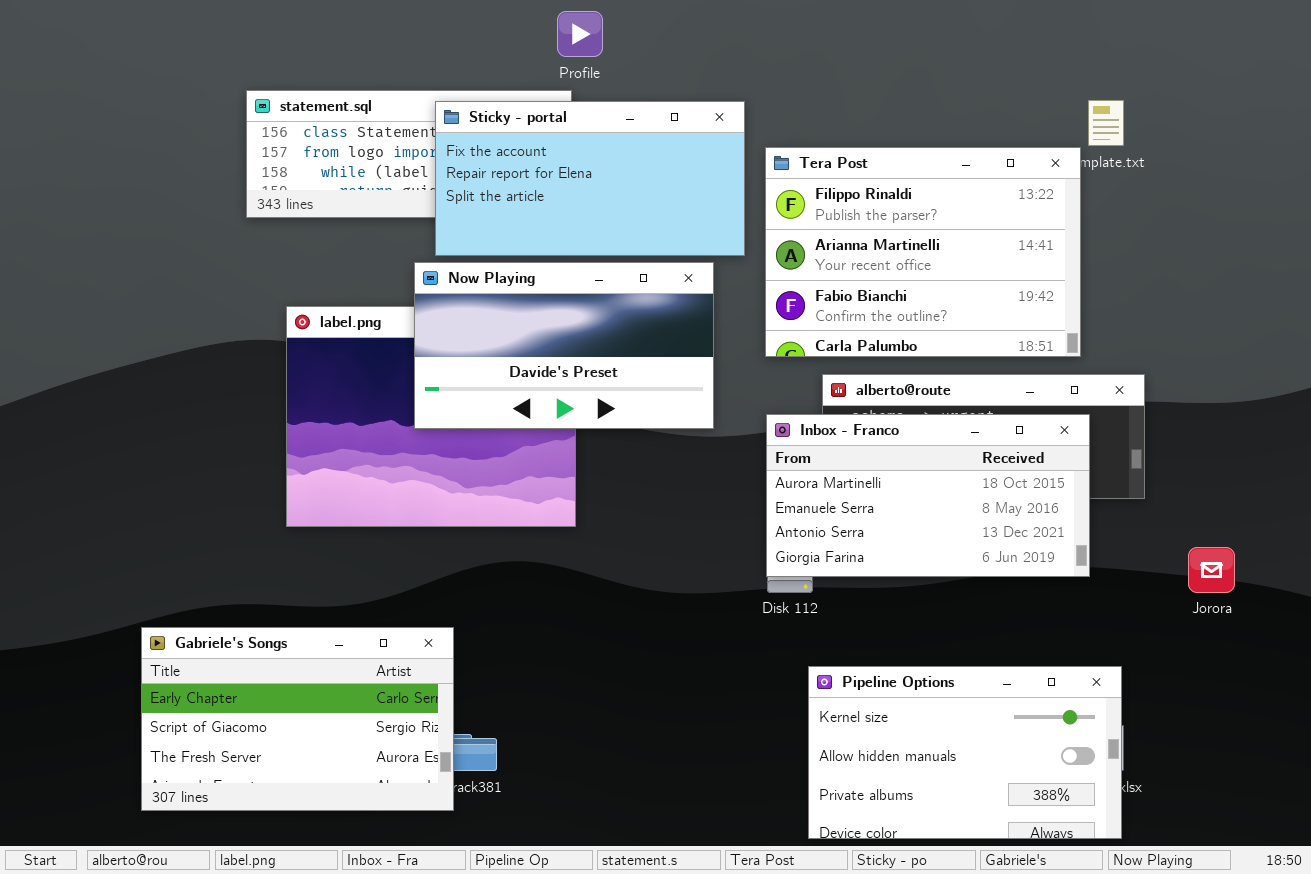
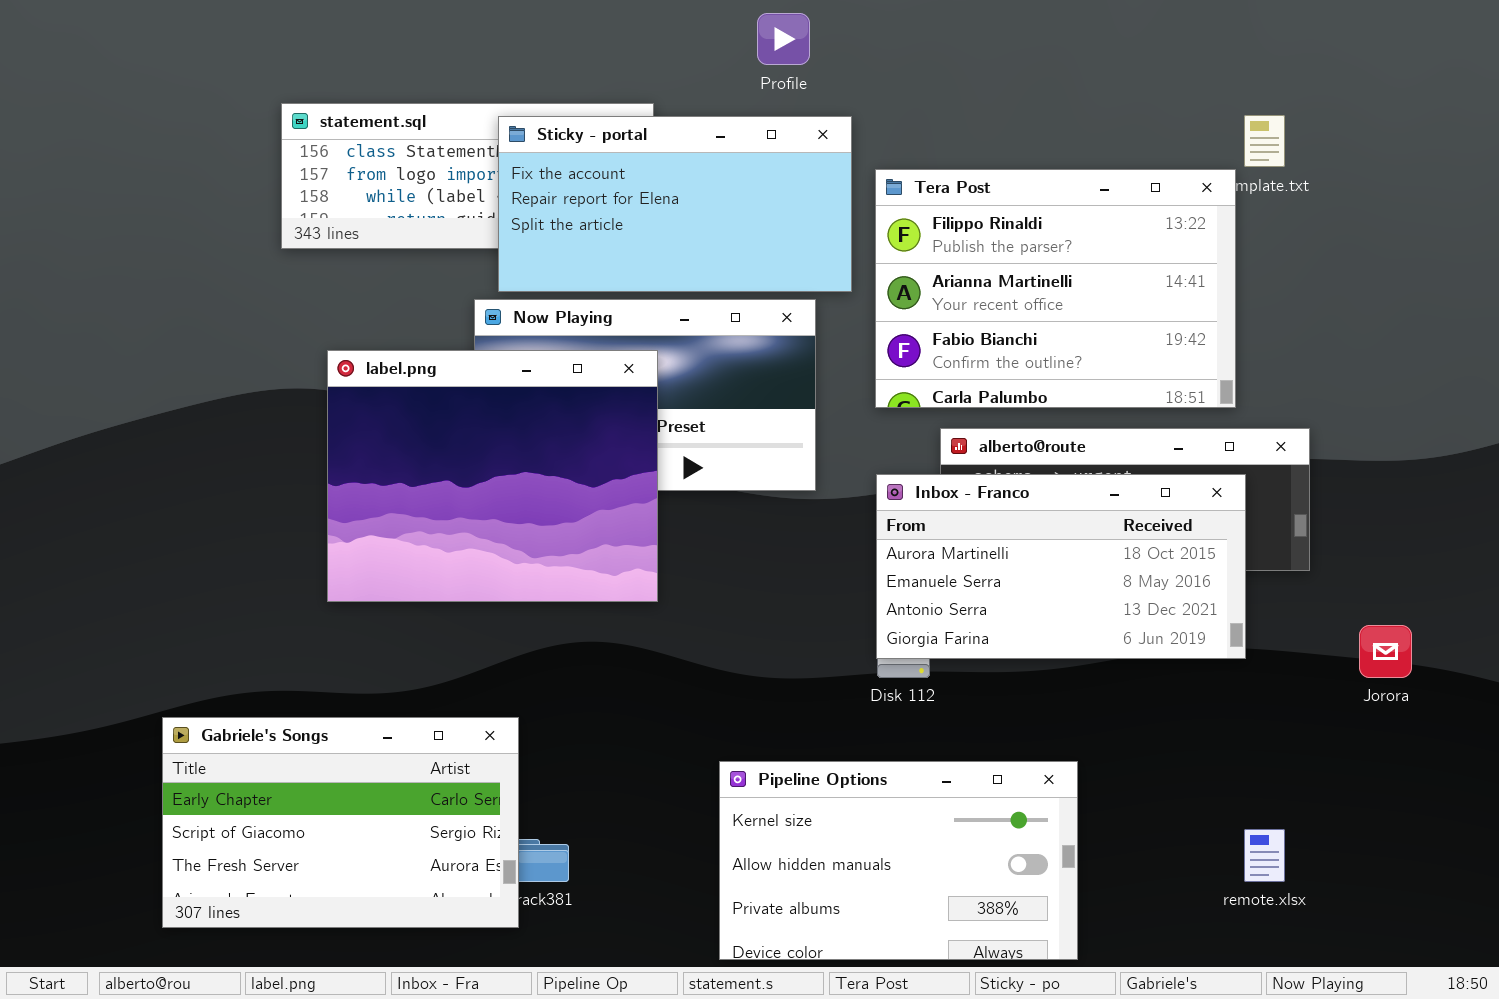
Profile: [557,11,603,57] -> [757,13,810,65], moved
label.png: [286,306,576,527] -> [327,350,658,602], raised
Pipeline Options: [808,666,1122,839] -> [719,761,1078,960], moved

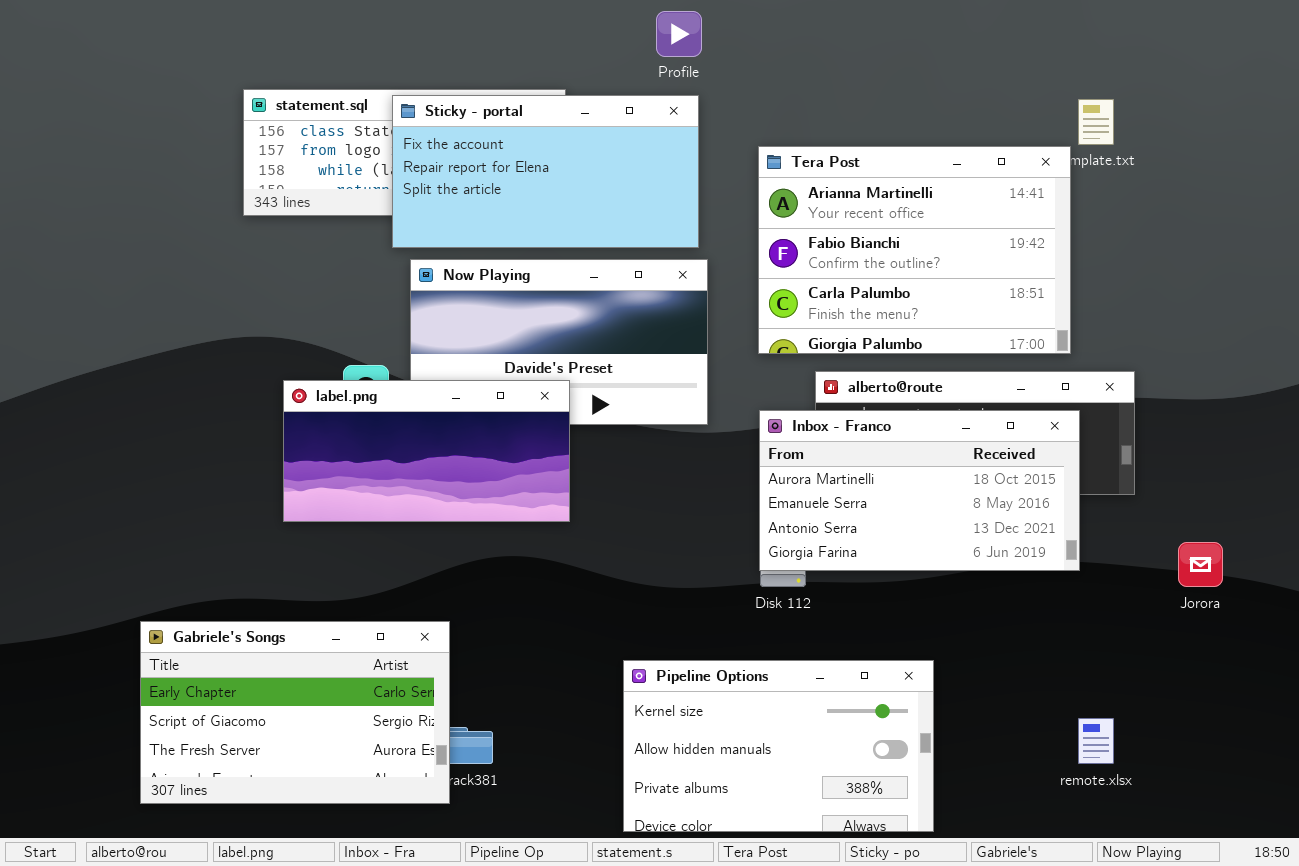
Sticky - portal: [498,116,852,292] -> [392,95,699,248], moved
Tera Post: [875,169,1236,408] -> [758,146,1071,354], scrolled down 1 row
label.png: [327,350,658,602] -> [283,380,570,522], resized

